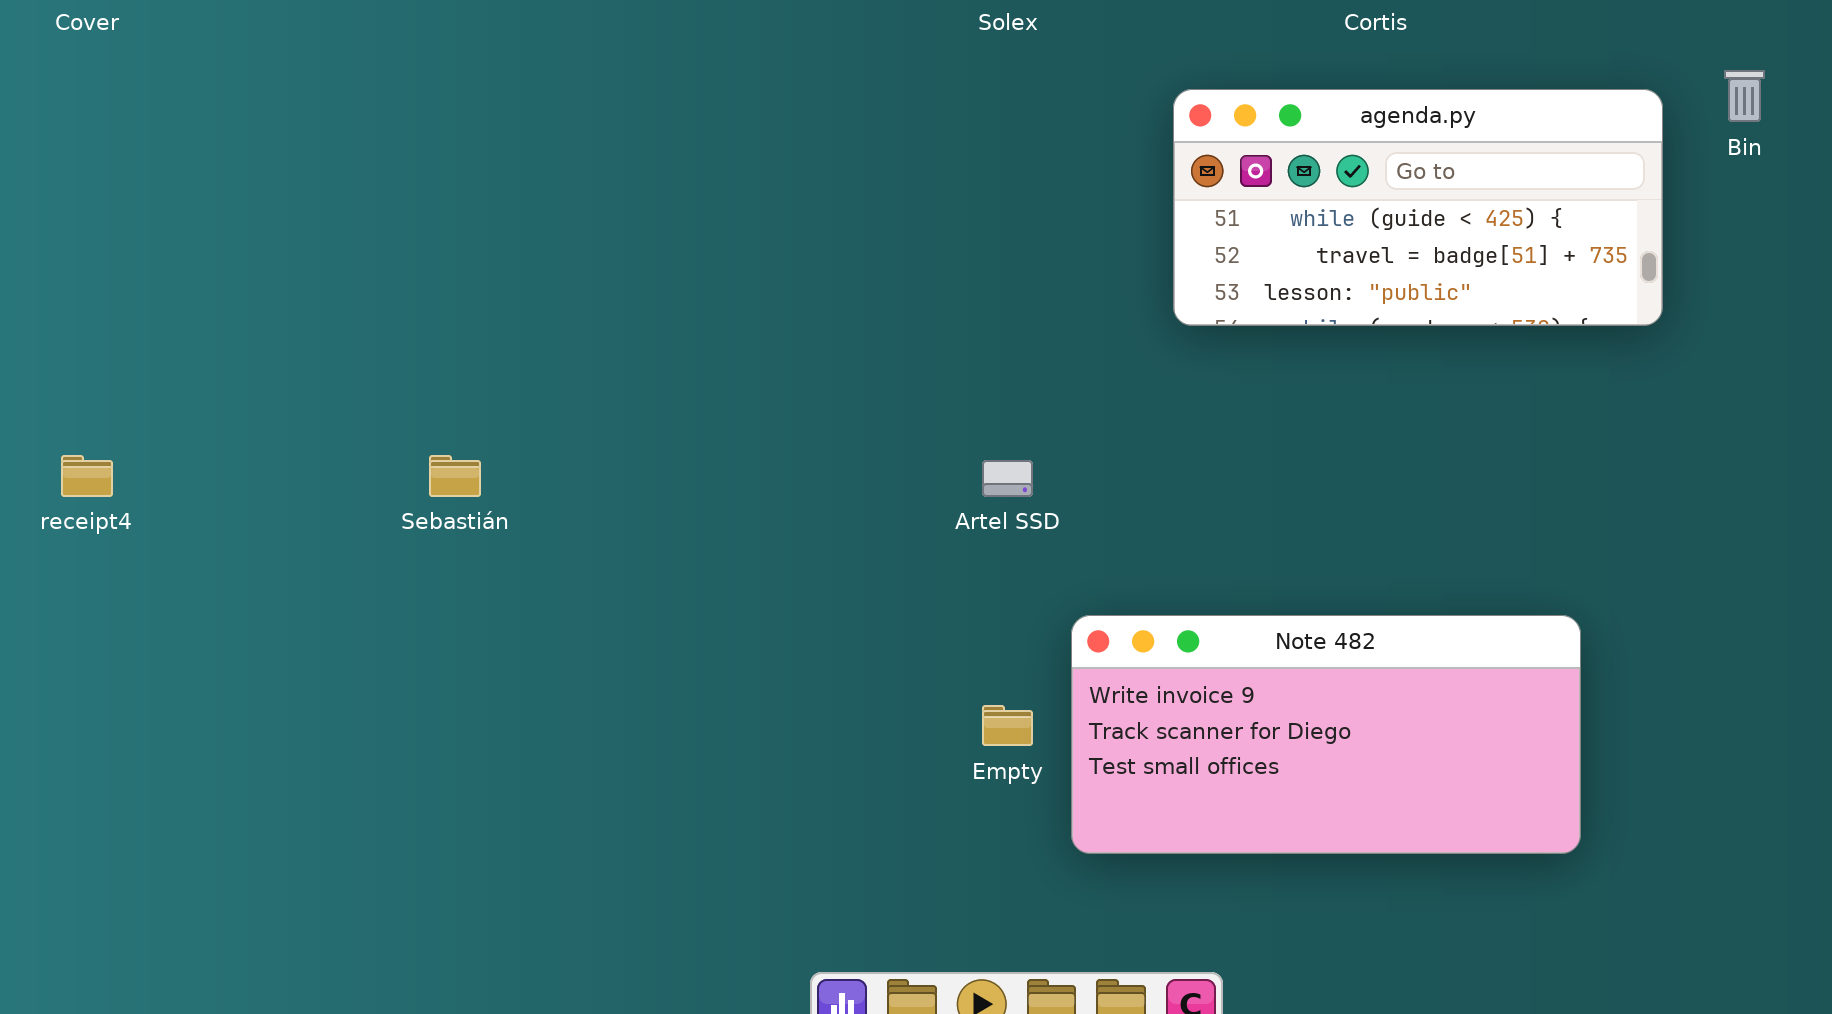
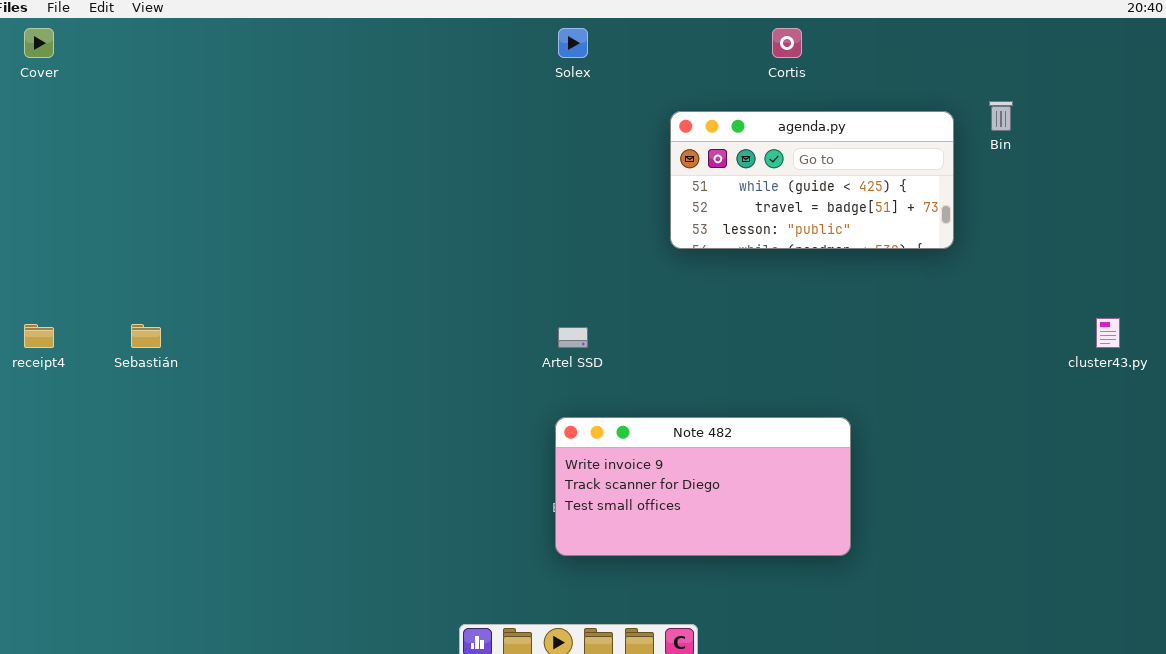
Sebastián: [429,455,481,497] -> [131,324,161,348], moved
Note 482: [1071,615,1581,854] -> [555,417,851,556], moved

